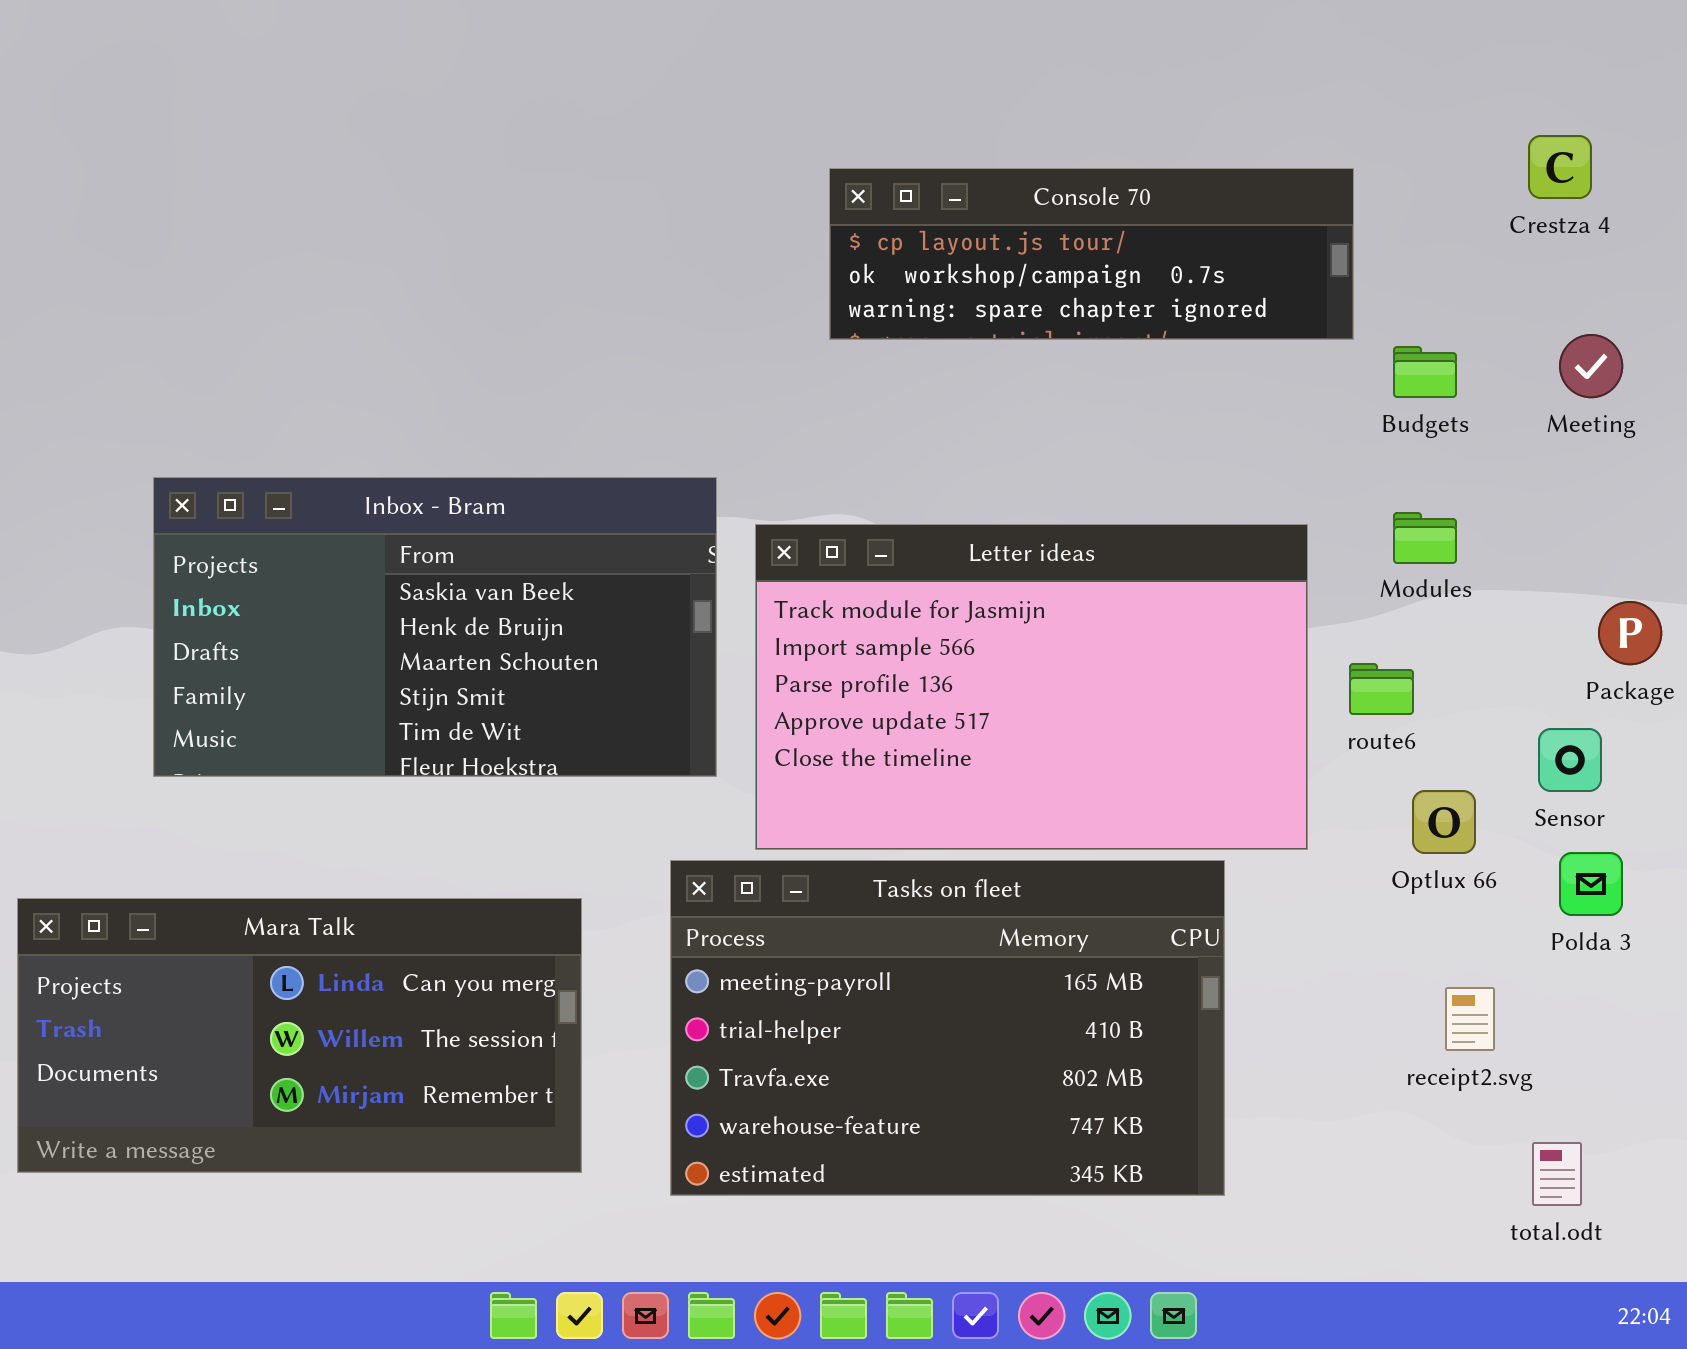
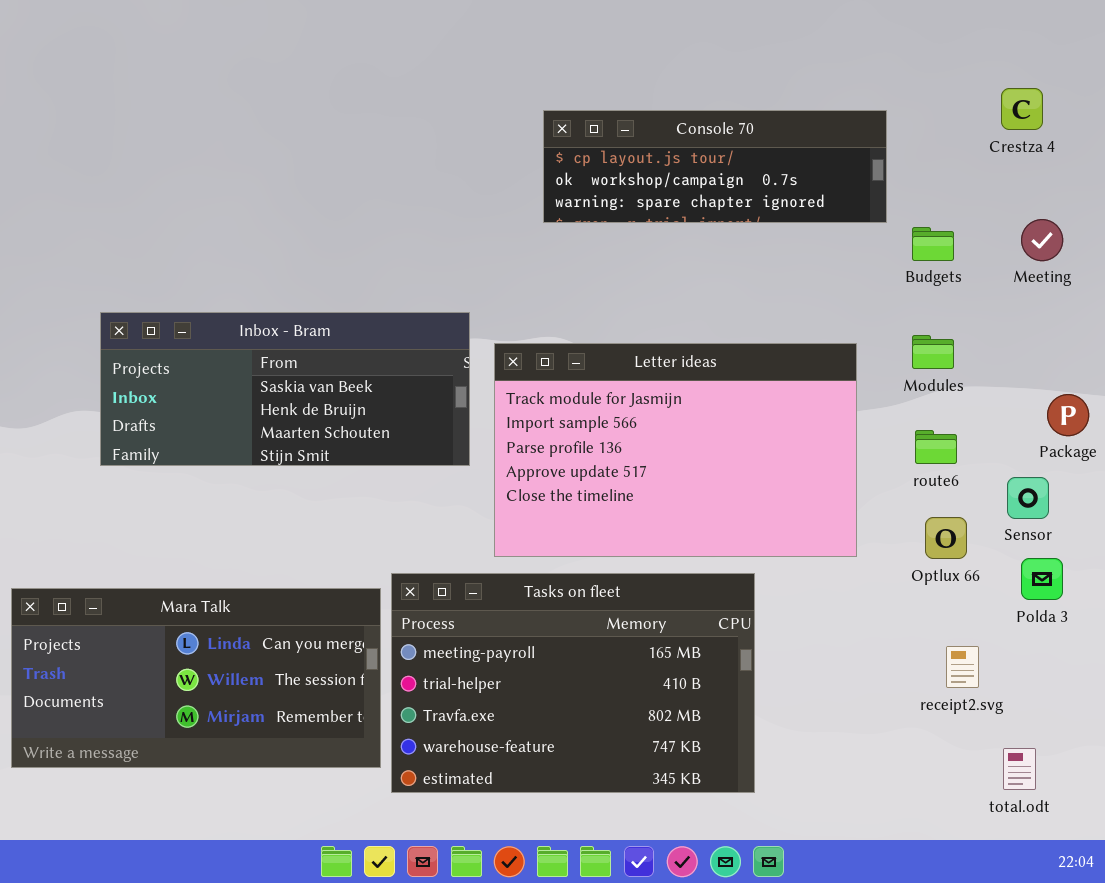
Inbox - Bram: [153,477,717,777] -> [100,312,470,466], resized
route6: [1349,663,1414,715] -> [915,430,957,464], moved
Tasks on fleet: [670,860,1225,1196] -> [391,573,755,793], moved

